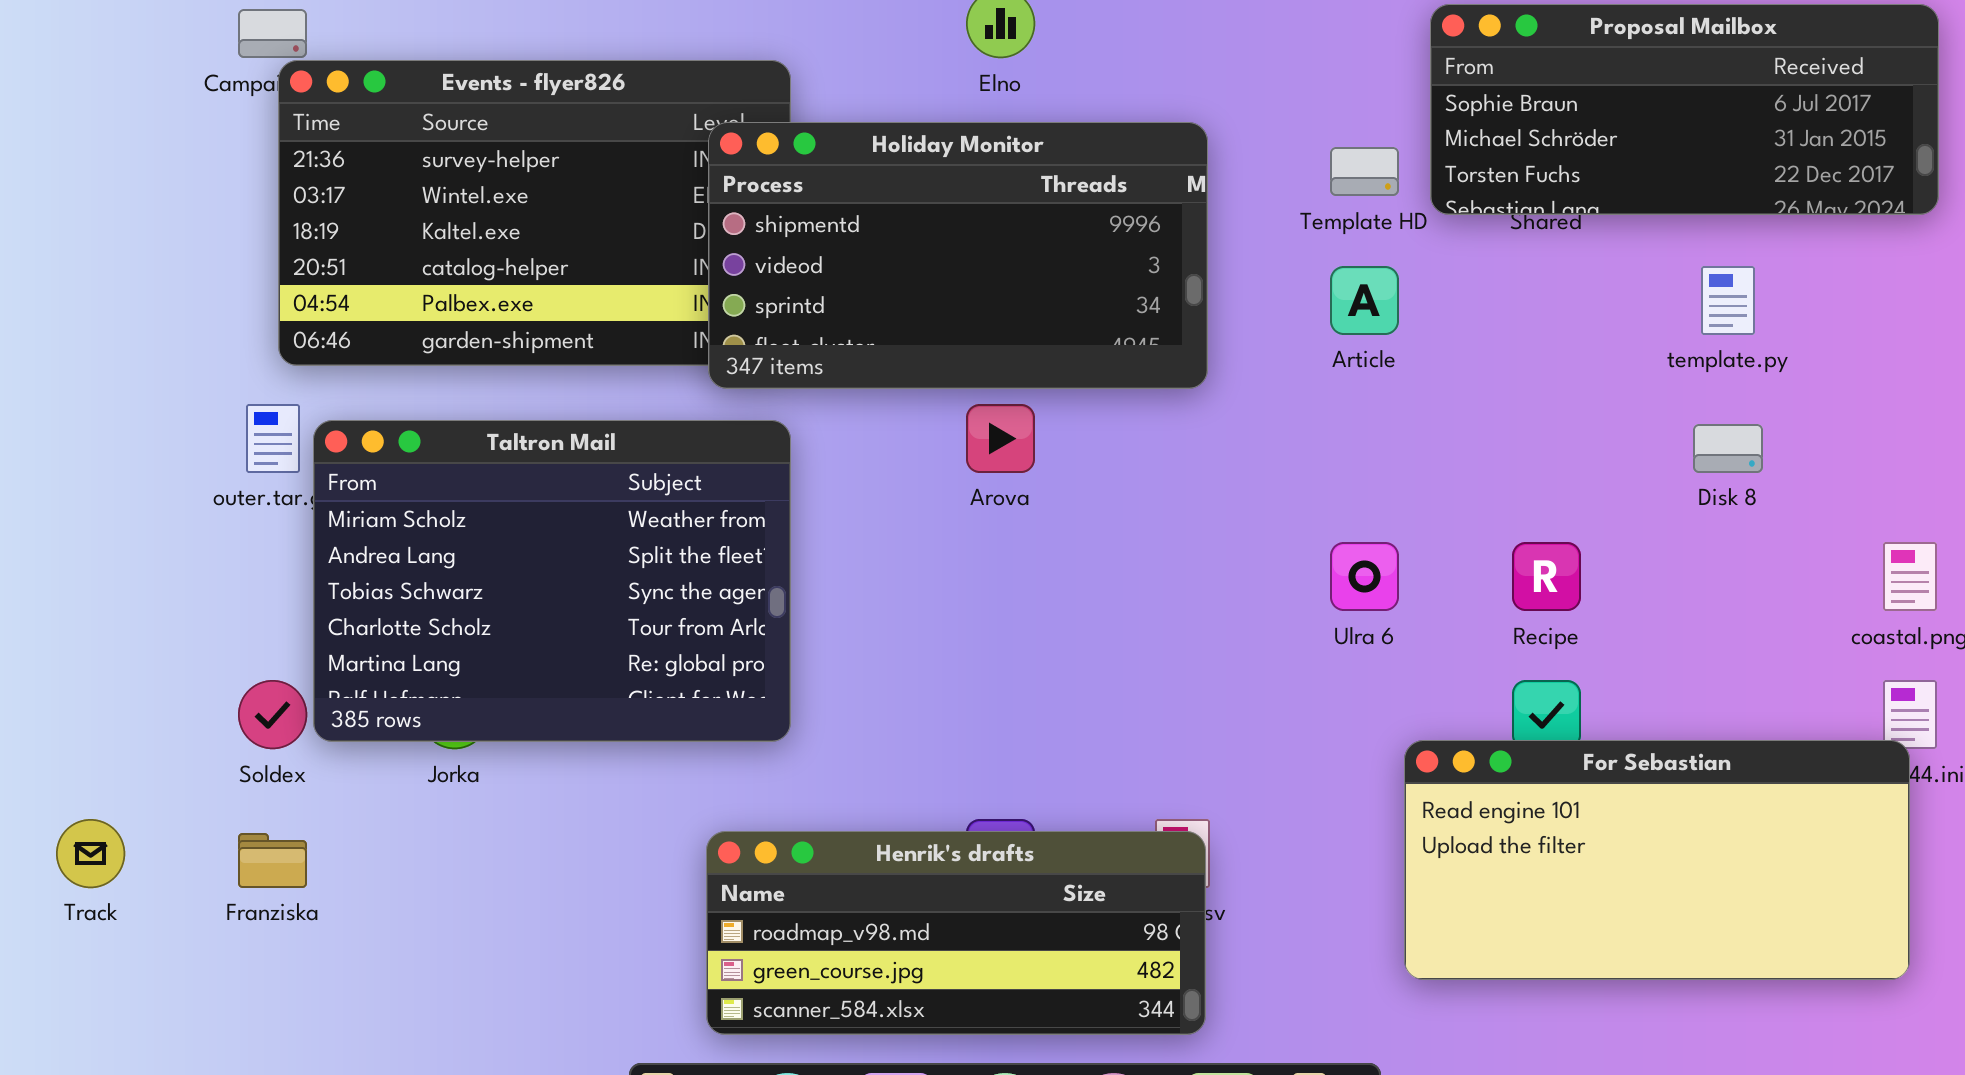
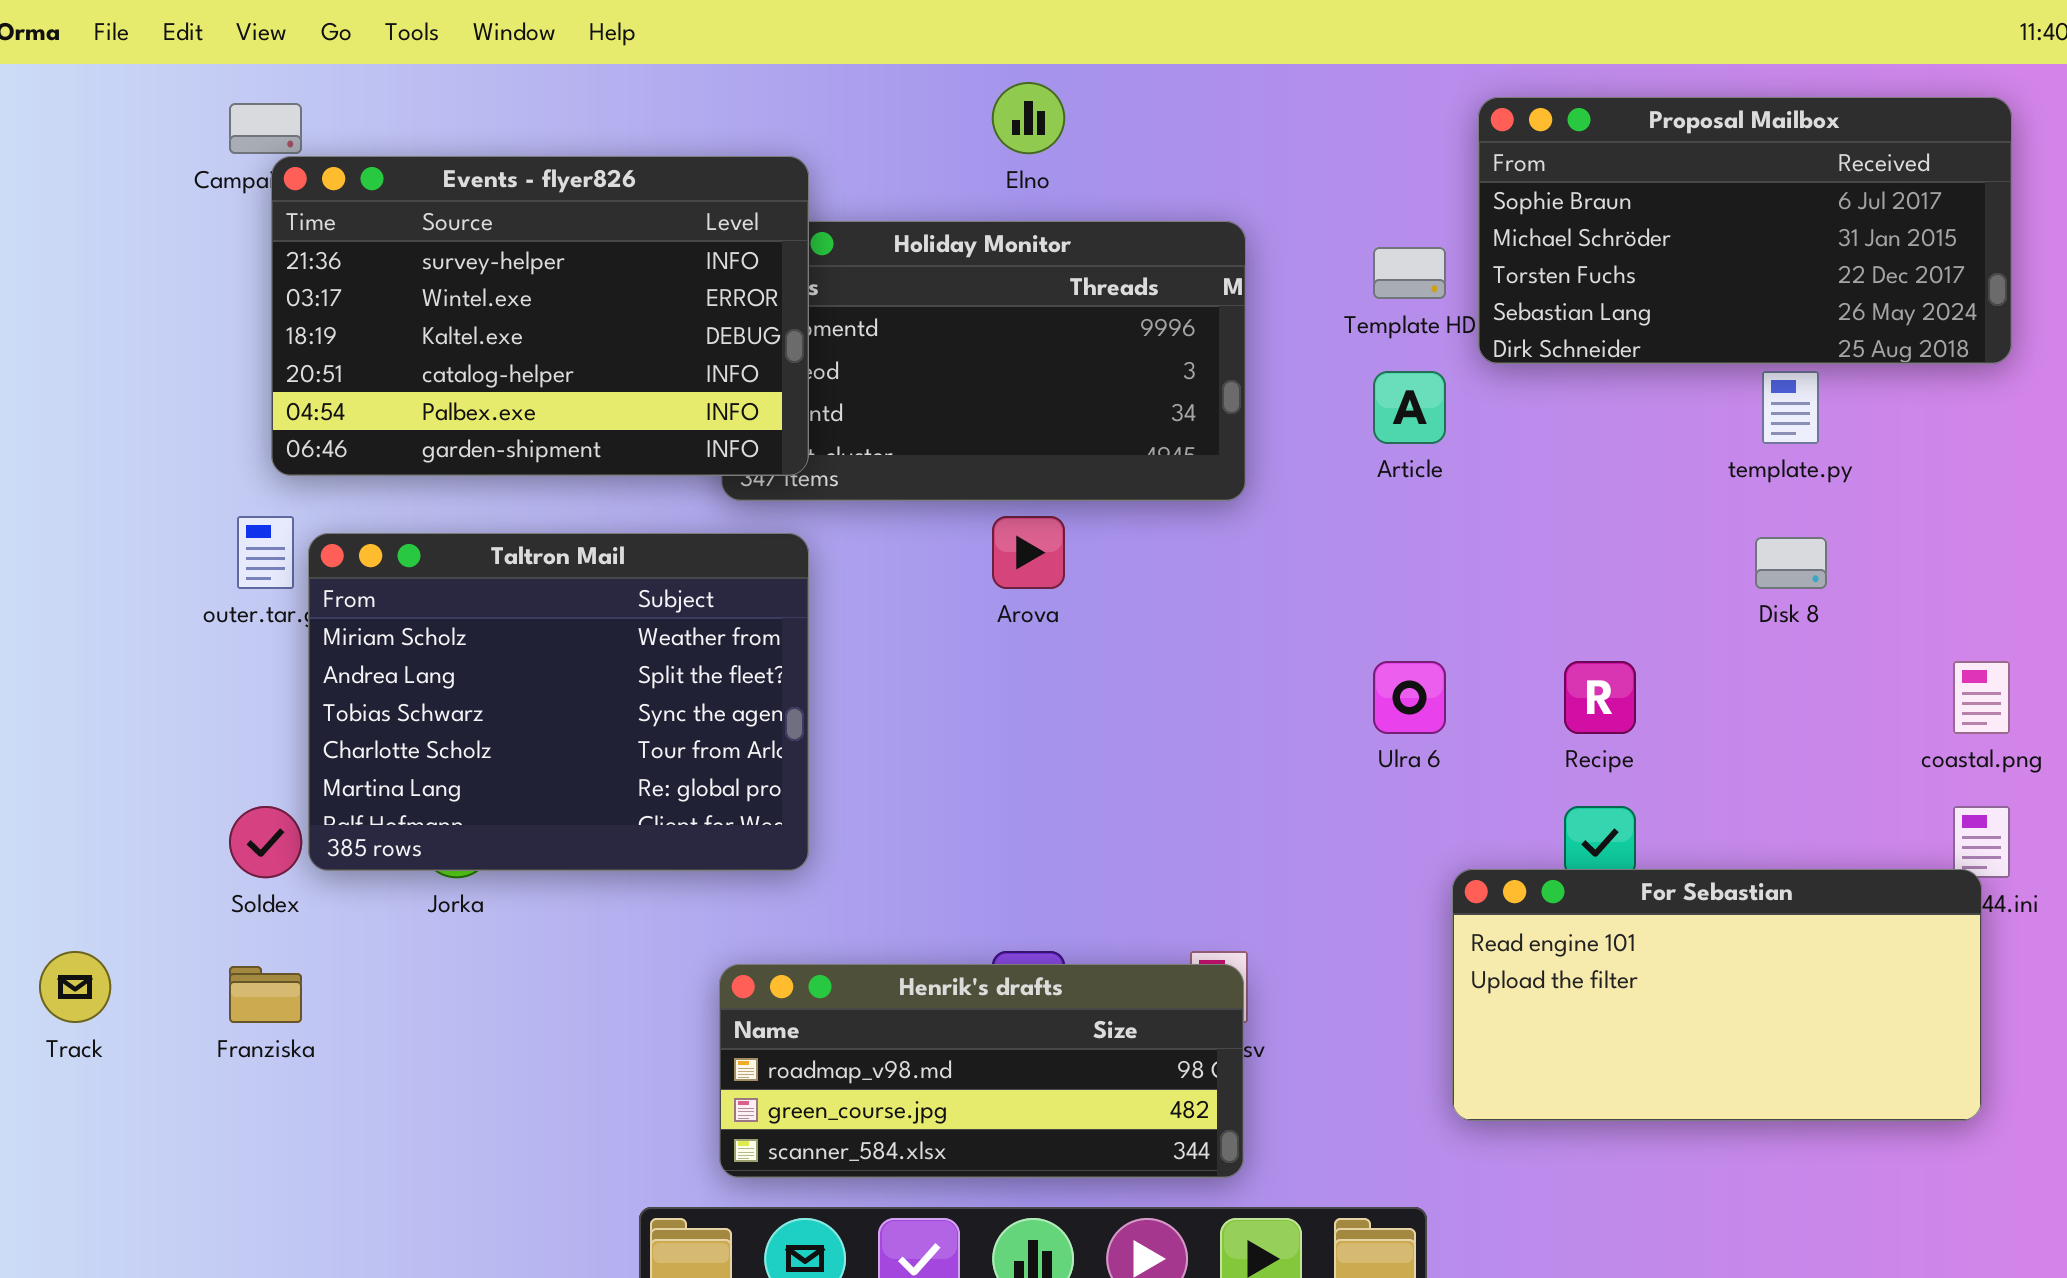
Proposal Mailbox: [1430,4,1939,215] -> [1478,97,2012,364], resized
Events - flyer826: [278,60,791,366] -> [271,156,809,476], raised

